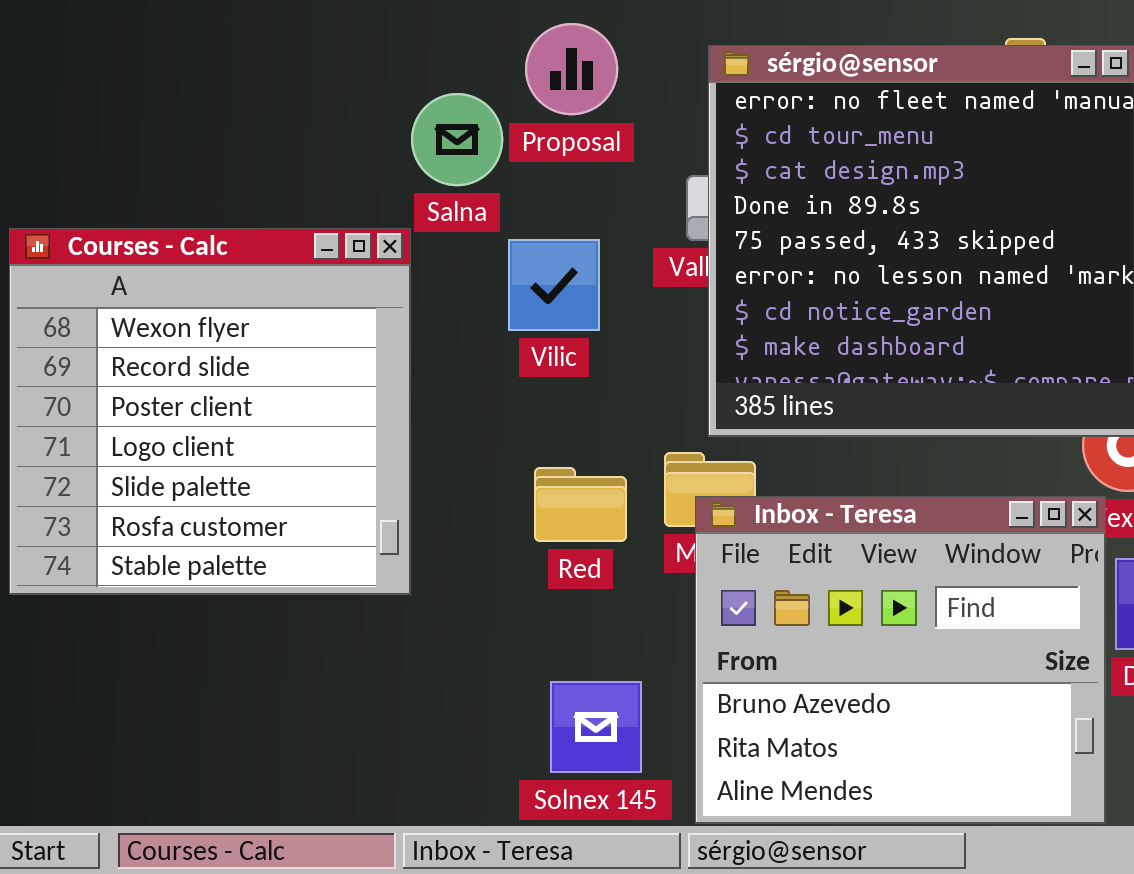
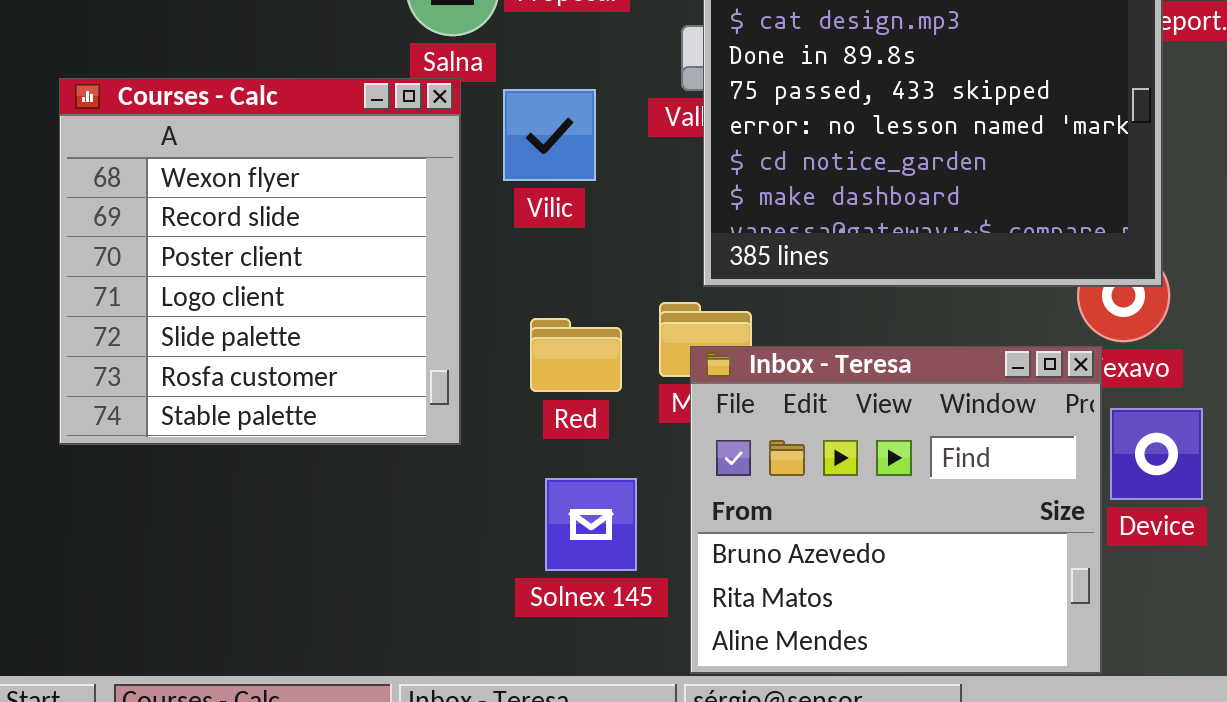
Courses - Calc: [9,228,411,595] -> [59,78,461,445], moved
Solnex 145: [550,681,642,773] -> [545,478,637,571], moved

